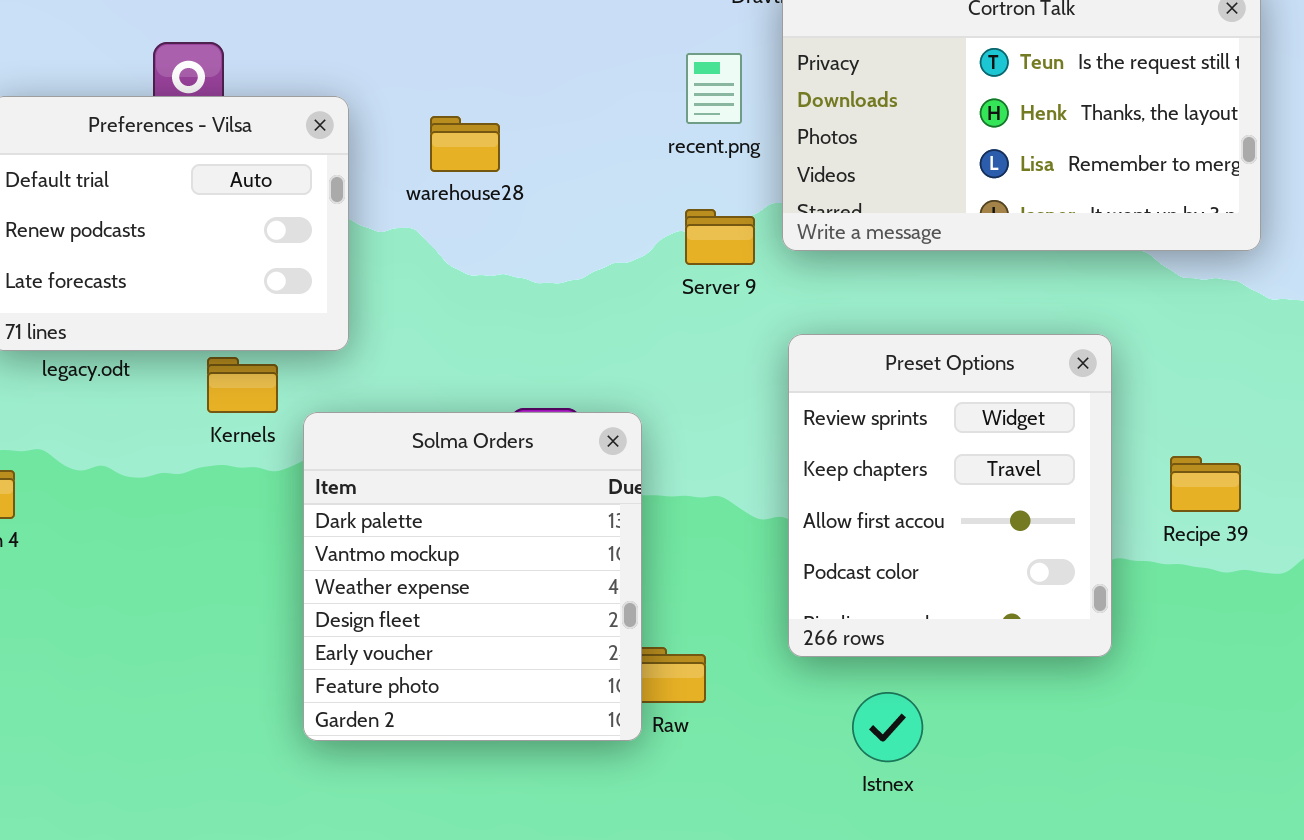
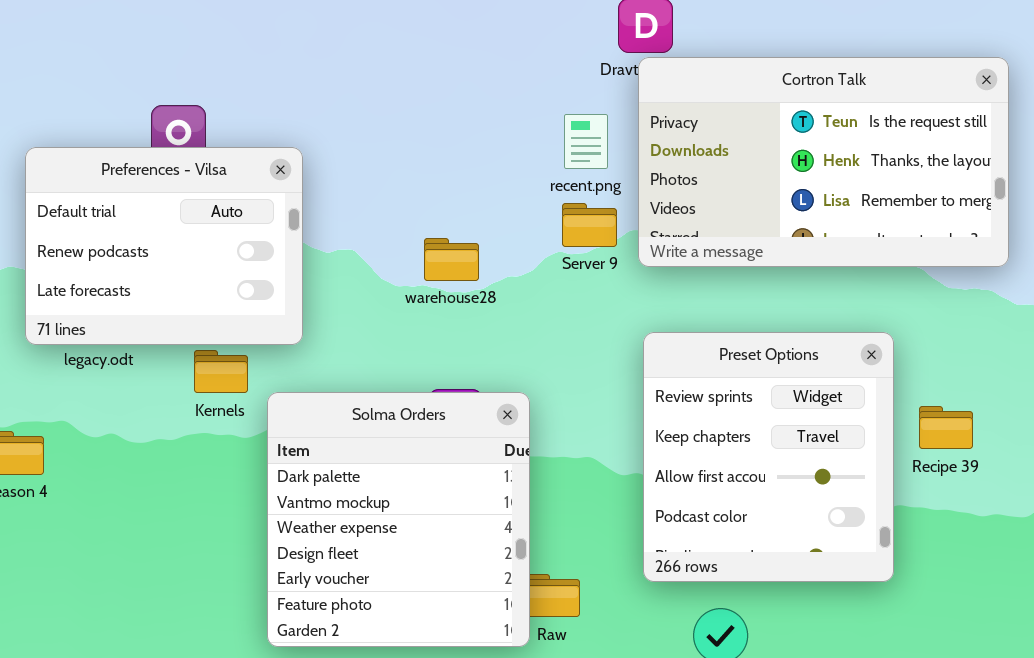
warehouse28: [430,116,500,172] -> [424,238,479,281], moved
Server 9: [685,209,755,265] -> [562,203,617,247], moved
Recipe 39: [1170,456,1241,512] -> [919,406,973,449], moved

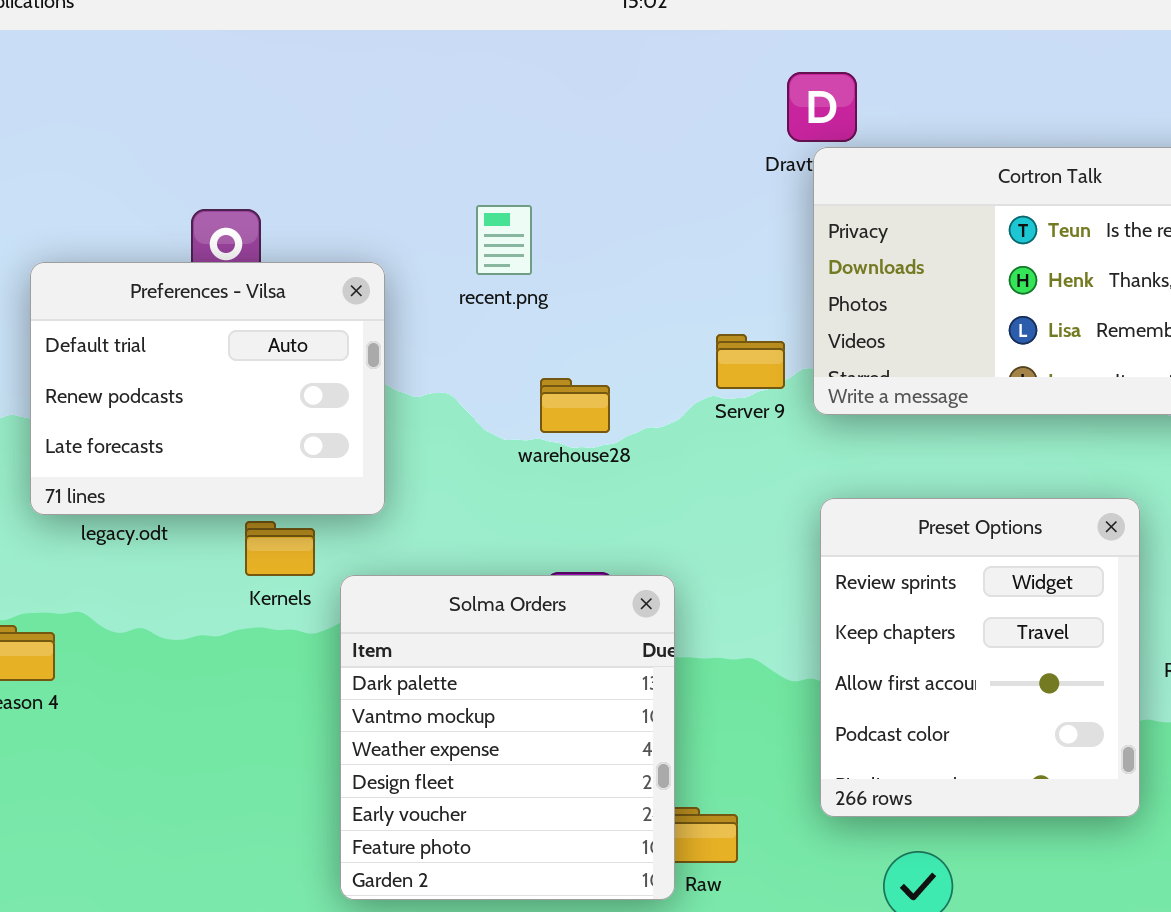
recent.png: [564,114,608,169] -> [476,205,532,275], moved

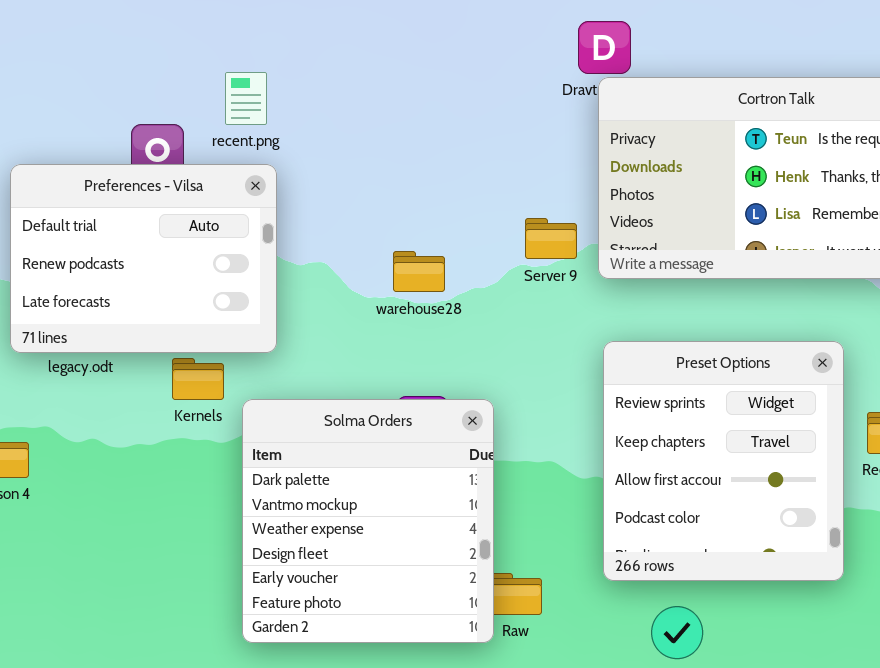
recent.png: [476,205,532,275] -> [225,72,267,125], moved

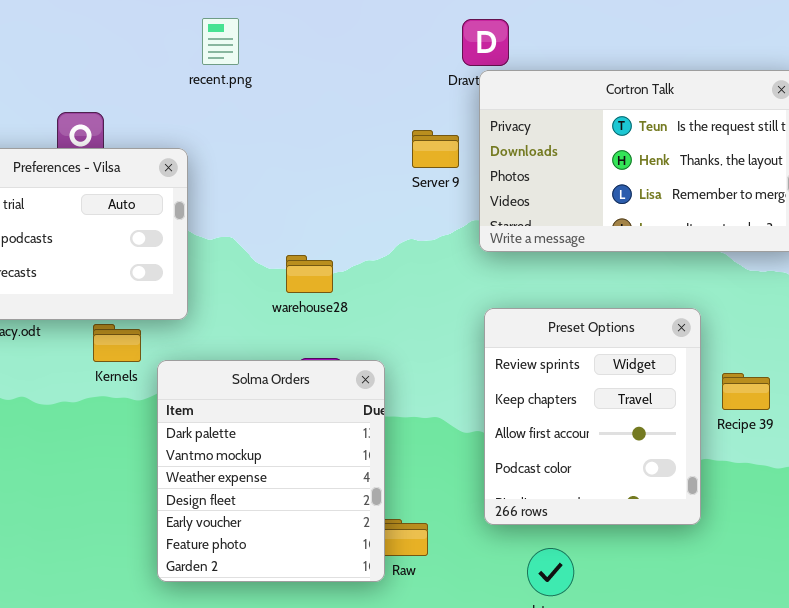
recent.png: [225,72,267,125] -> [202,18,239,65], moved
Server 9: [525,218,577,259] -> [412,130,459,168], moved
warehouse28: [393,251,445,292] -> [286,255,333,293], moved

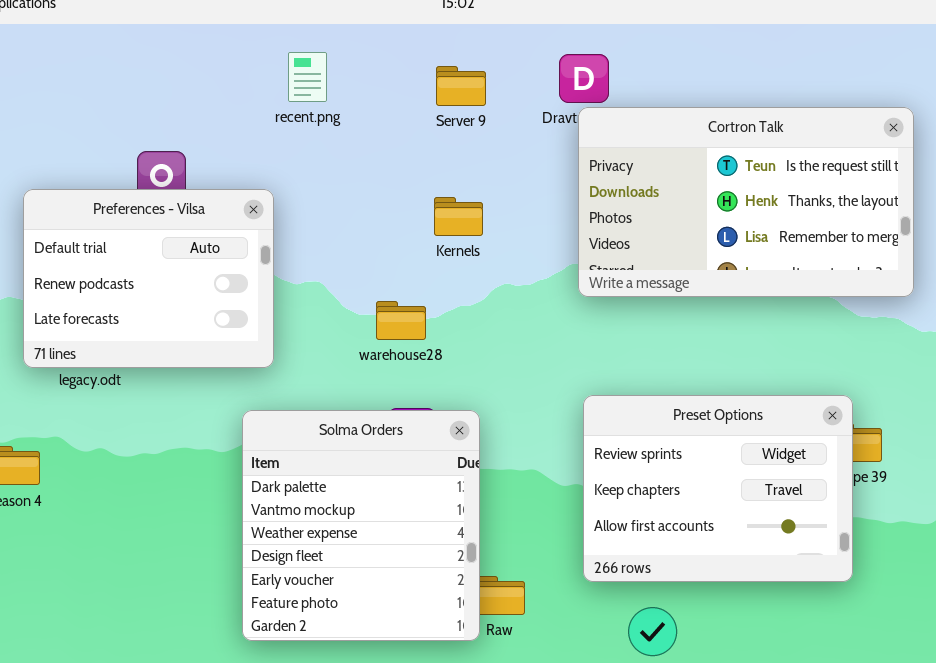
Server 9: [412,130,459,168] -> [436,66,486,106], moved
Preset Options: [484,308,701,525] -> [583,395,853,582], resized
Kernels: [93,324,141,362] -> [434,197,483,236], moved

